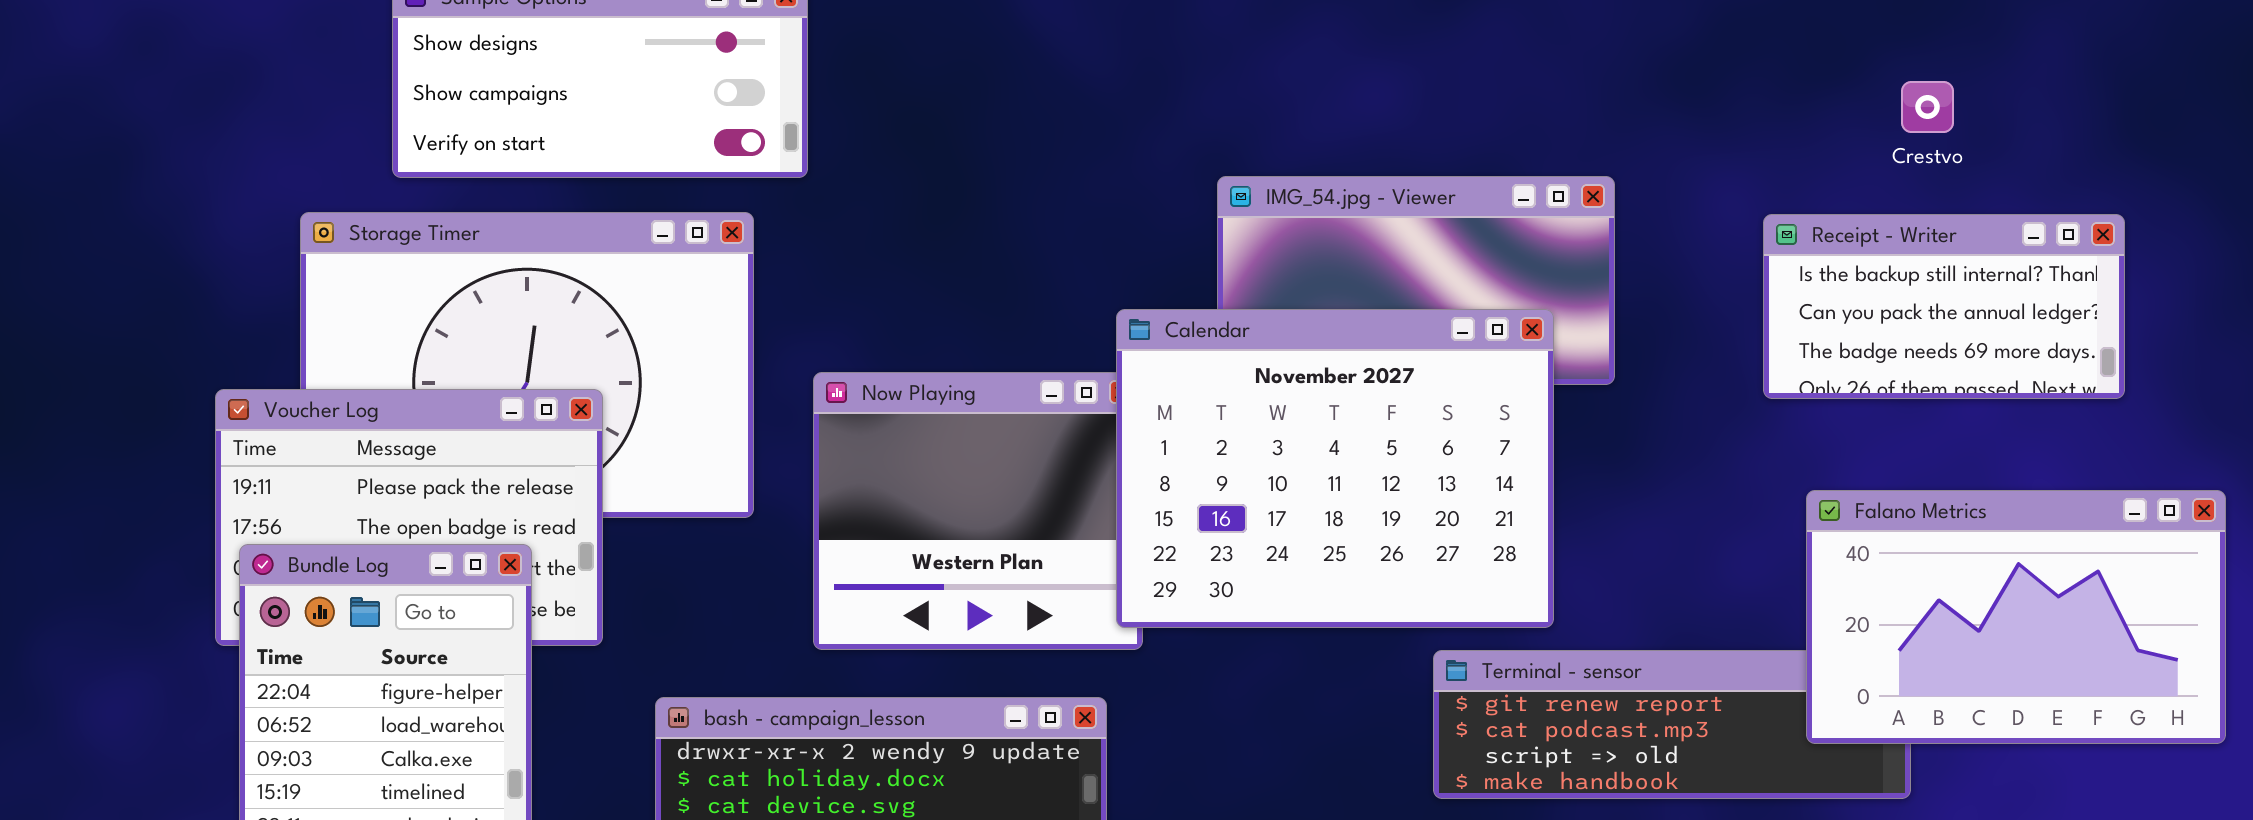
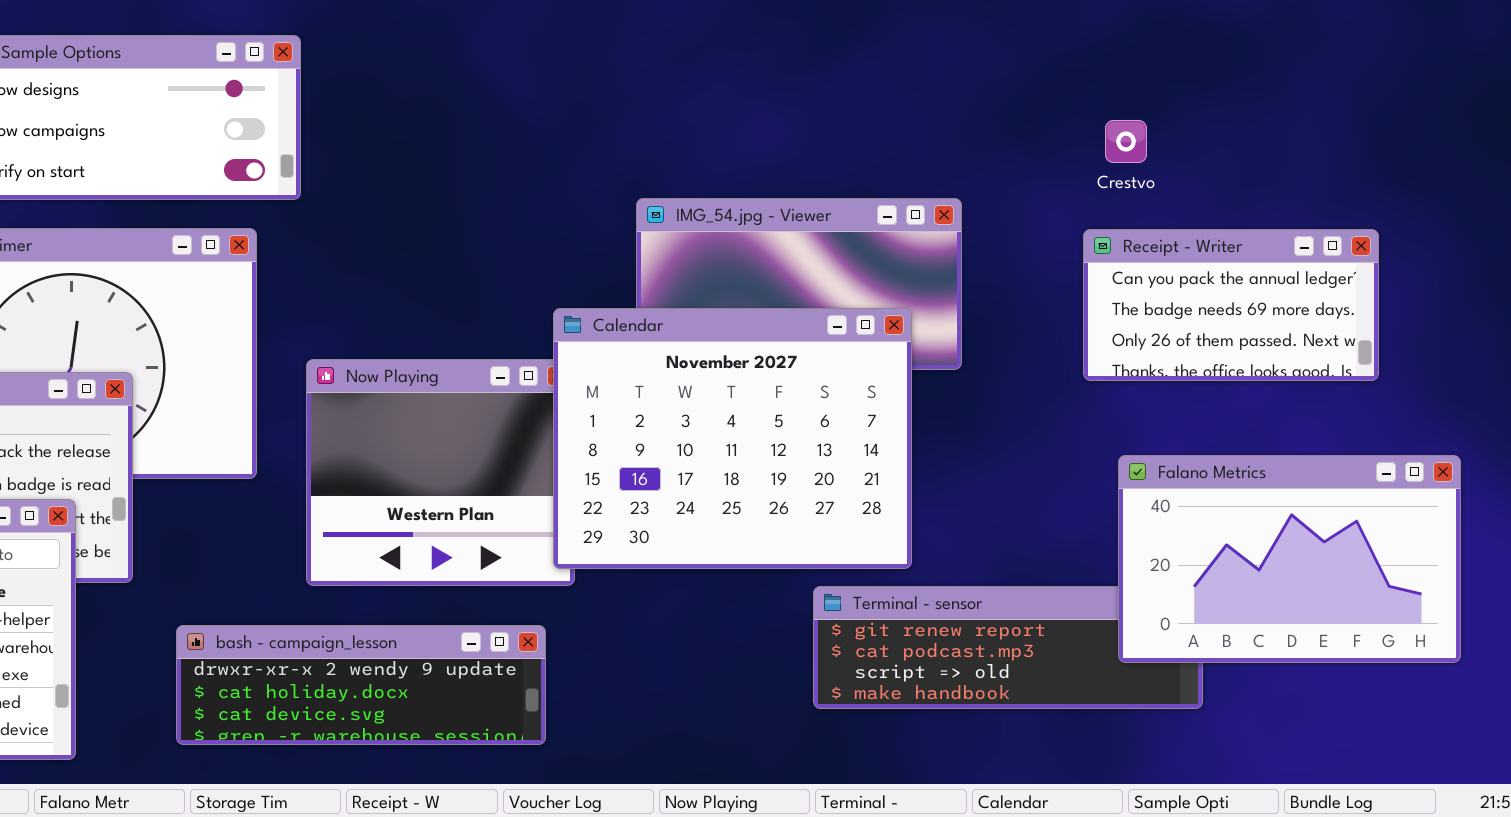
Crestvo: [1901,81,1954,133] -> [1105,120,1147,163], moved
Receipt - Writer: [1763,214,2125,399] -> [1083,229,1379,381], scrolled down 1 row

